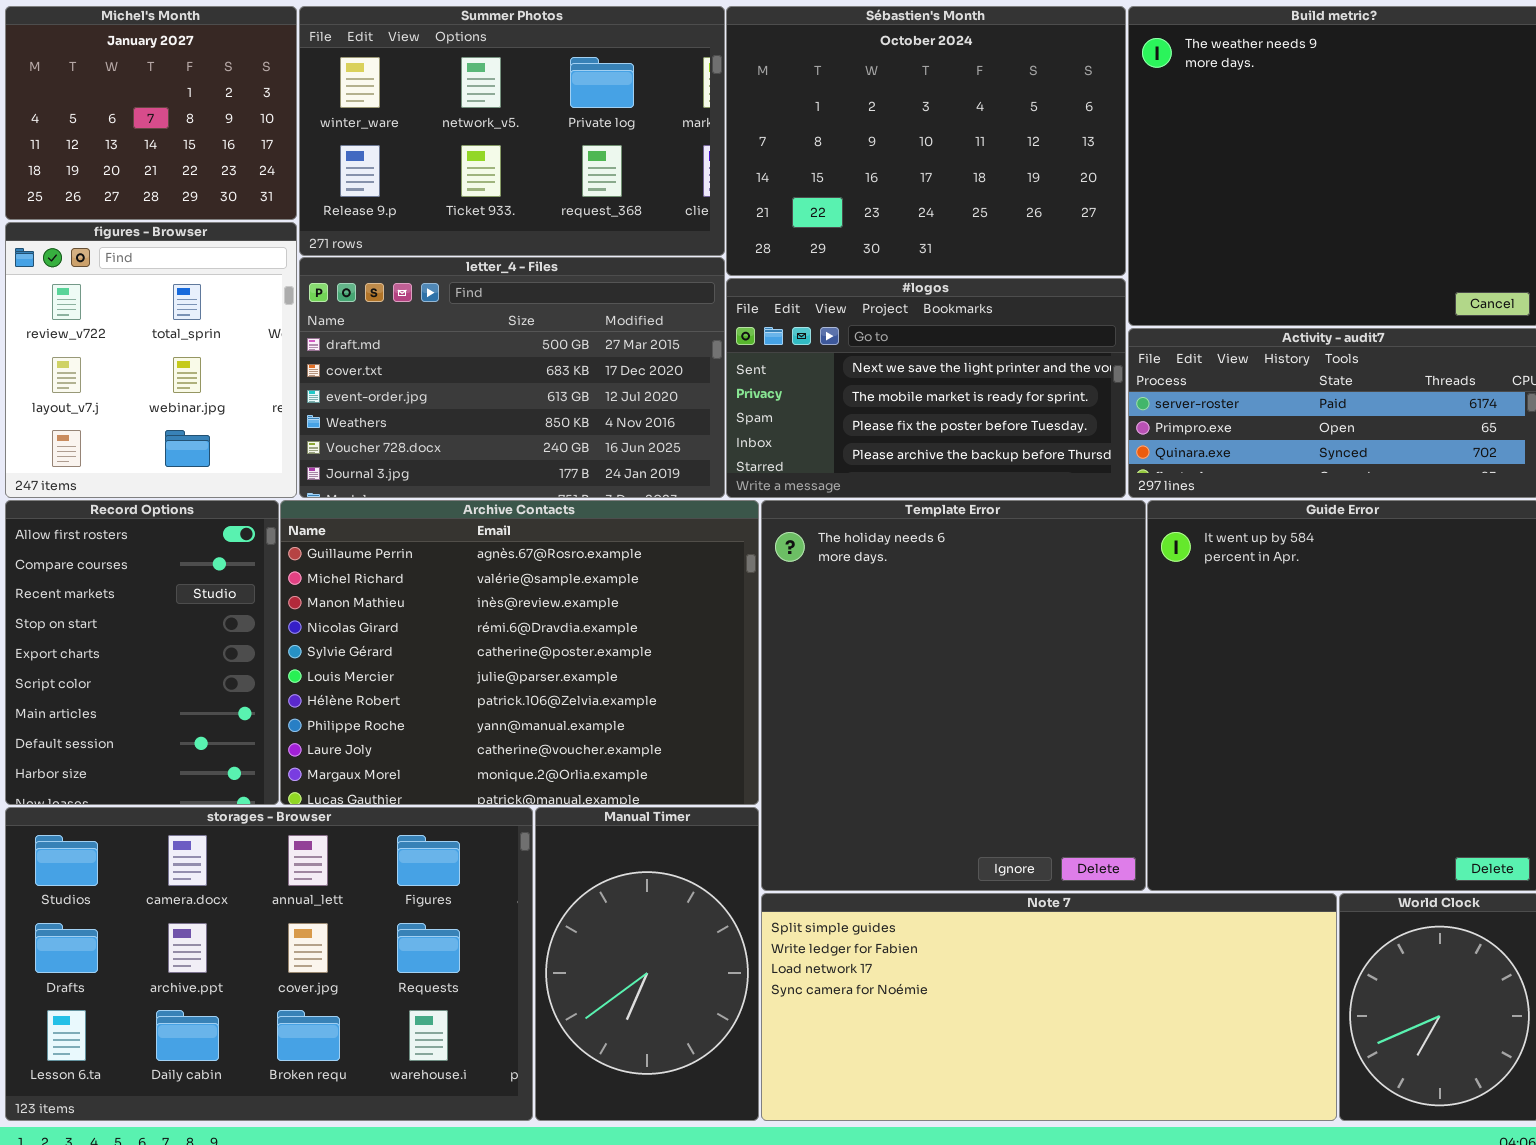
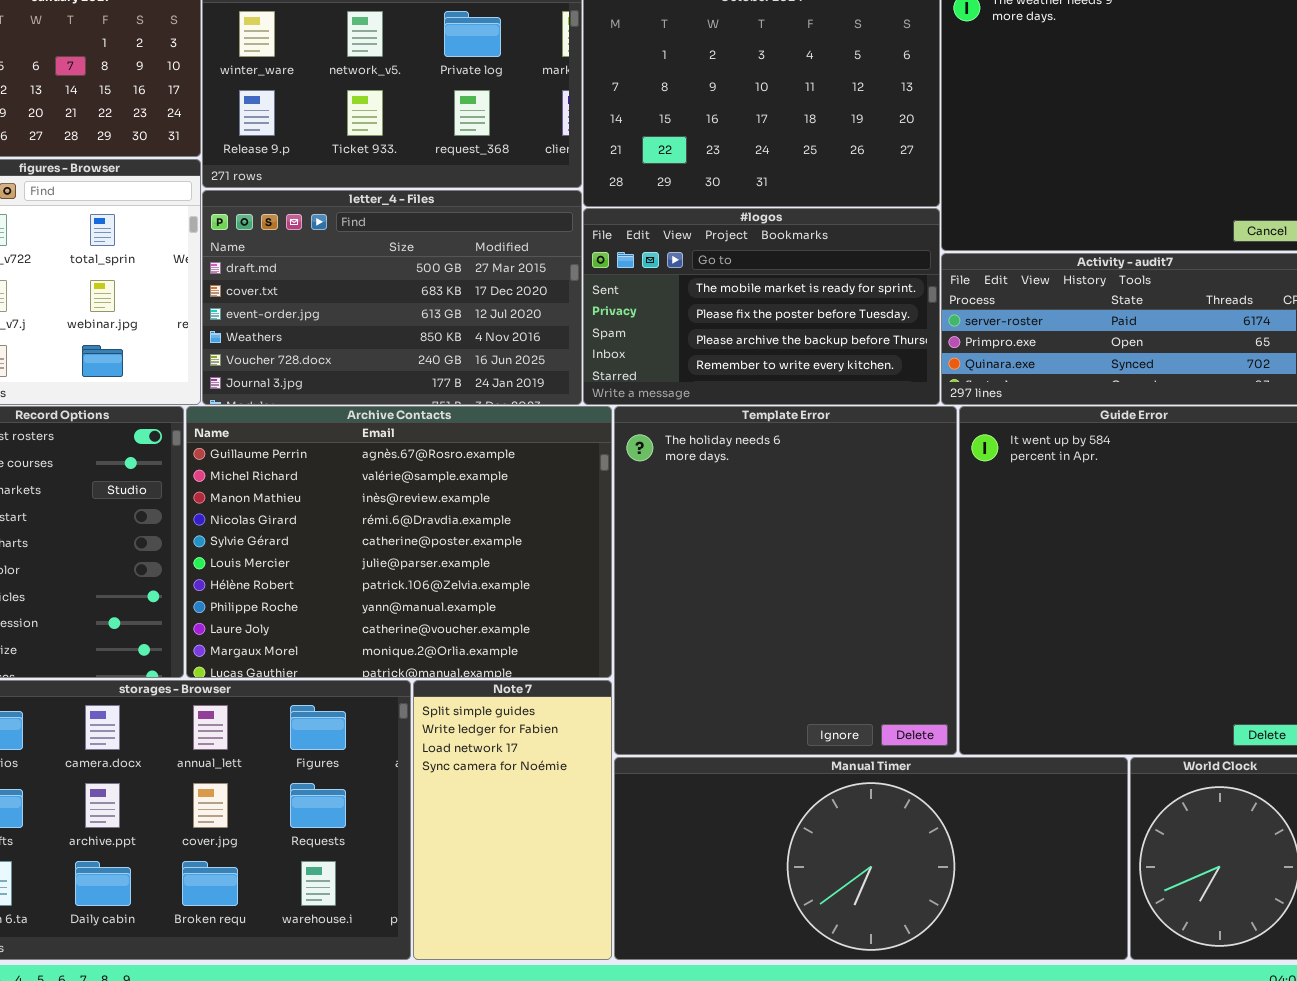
#logos: [726,278,1126,498] -> [583,208,940,405], scrolled down 1 row
Manual Timer: [535,807,759,1121] -> [614,757,1128,960], moved, resized
Note 7: [761,893,1337,1121] -> [413,680,612,960], moved, resized

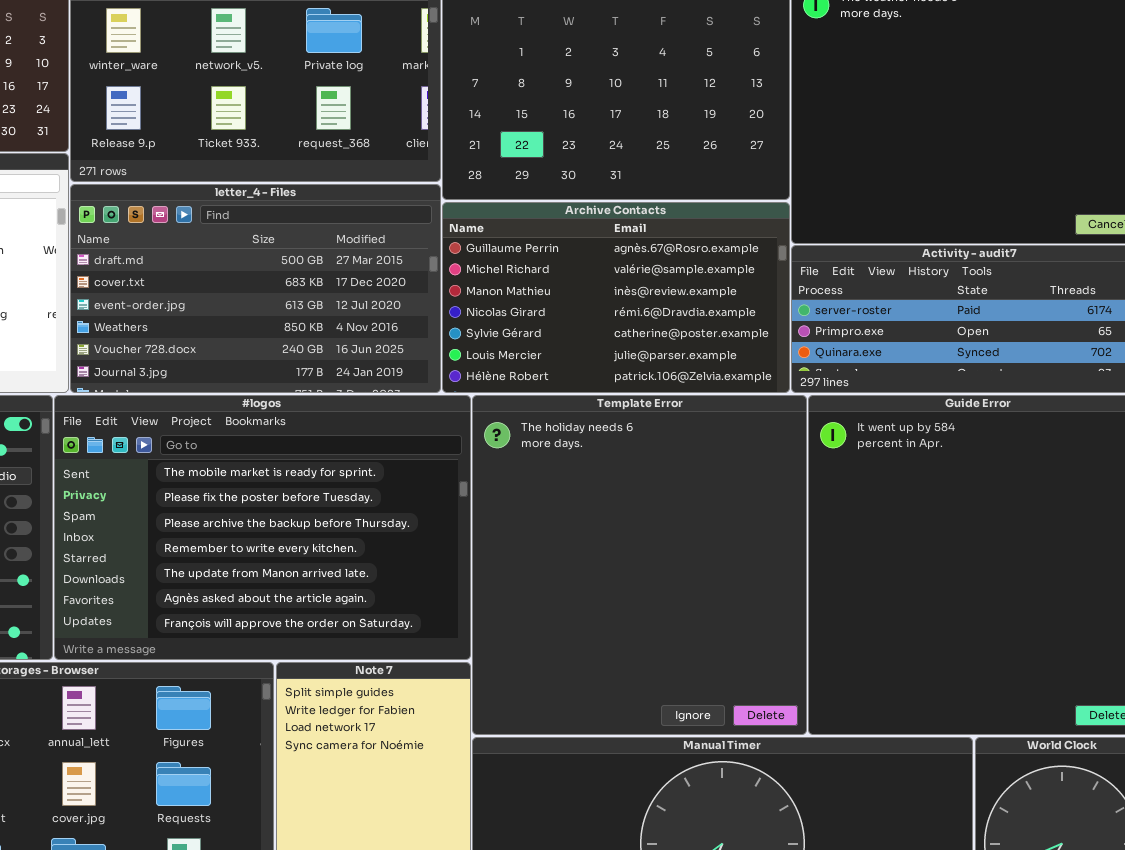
#logos: [583,208,940,405] -> [54,395,471,660], moved, resized
Archive Contacts: [186,406,612,678] -> [442,202,790,393], moved, resized

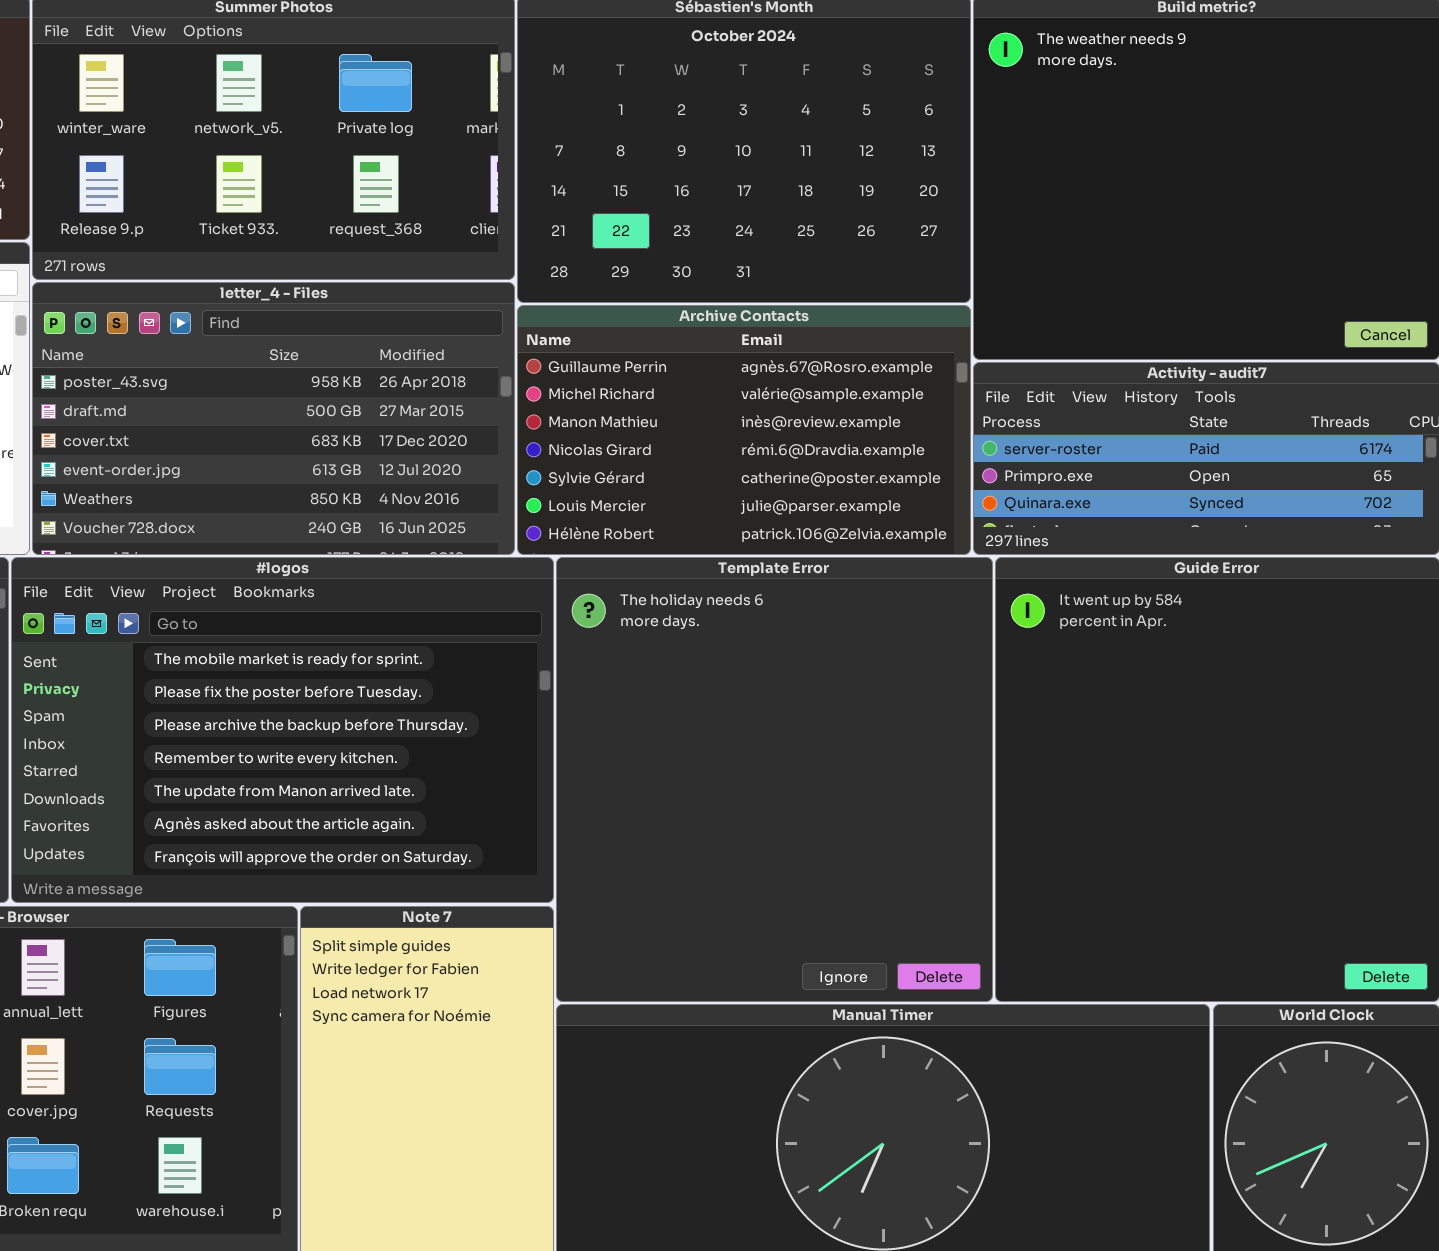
letter_4 - Files: [70,184,441,393] -> [32,282,515,555], scrolled up 1 row

